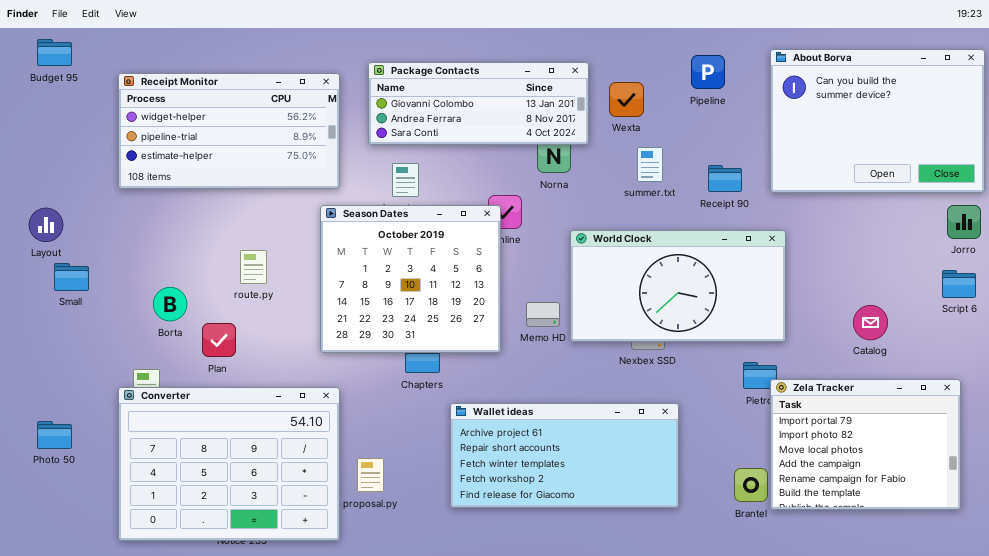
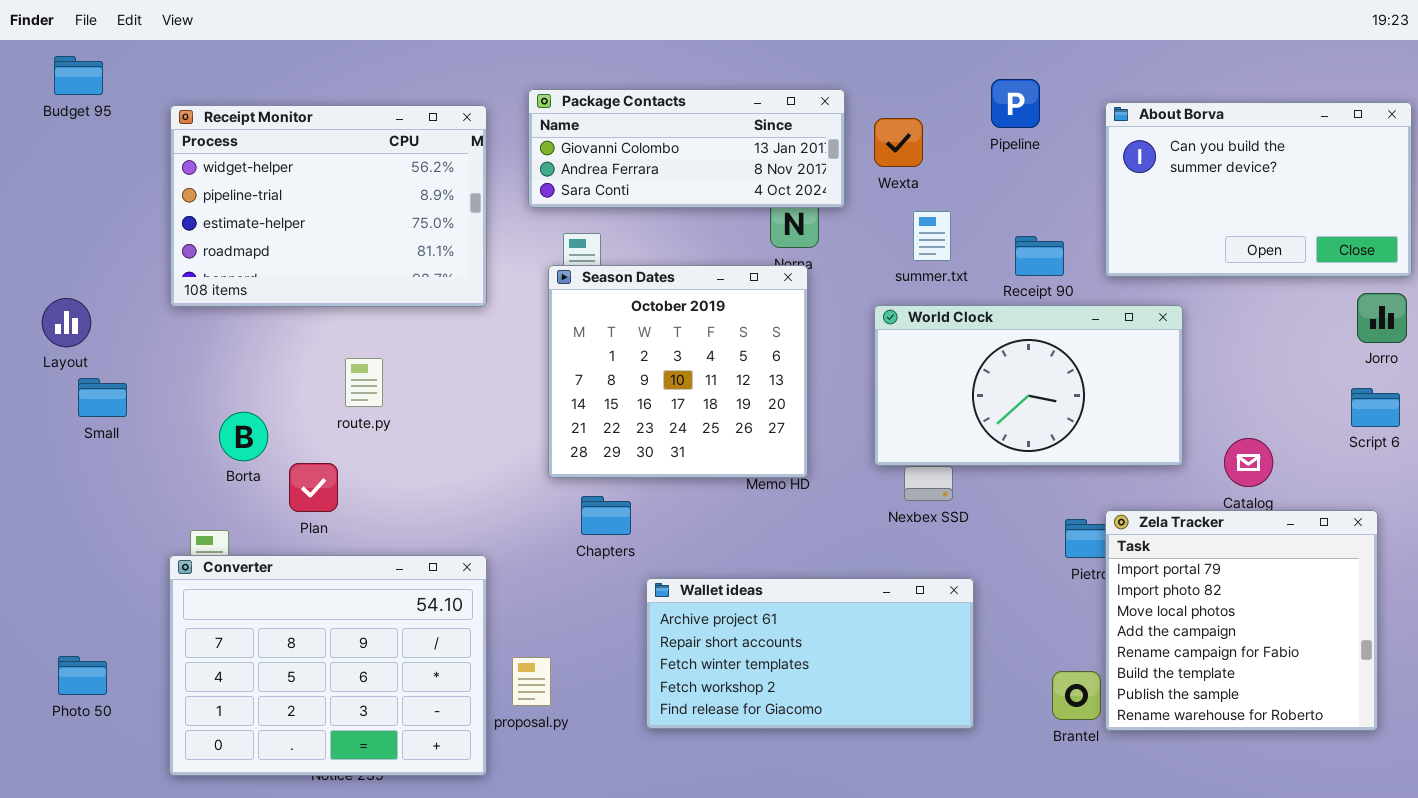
About Borva: [770,49,985,193] -> [1105,102,1412,277], resized
Receipt Monitor: [118,73,340,189] -> [170,105,487,307], resized
Season Dates: [320,205,501,353] -> [548,265,808,478], moved
World Clock: [570,230,786,342] -> [874,305,1183,466], moved
Zela Tracker: [770,379,961,510] -> [1105,510,1378,731], resized
Photo 50: [37,421,72,449] -> [58,656,107,695], moved

